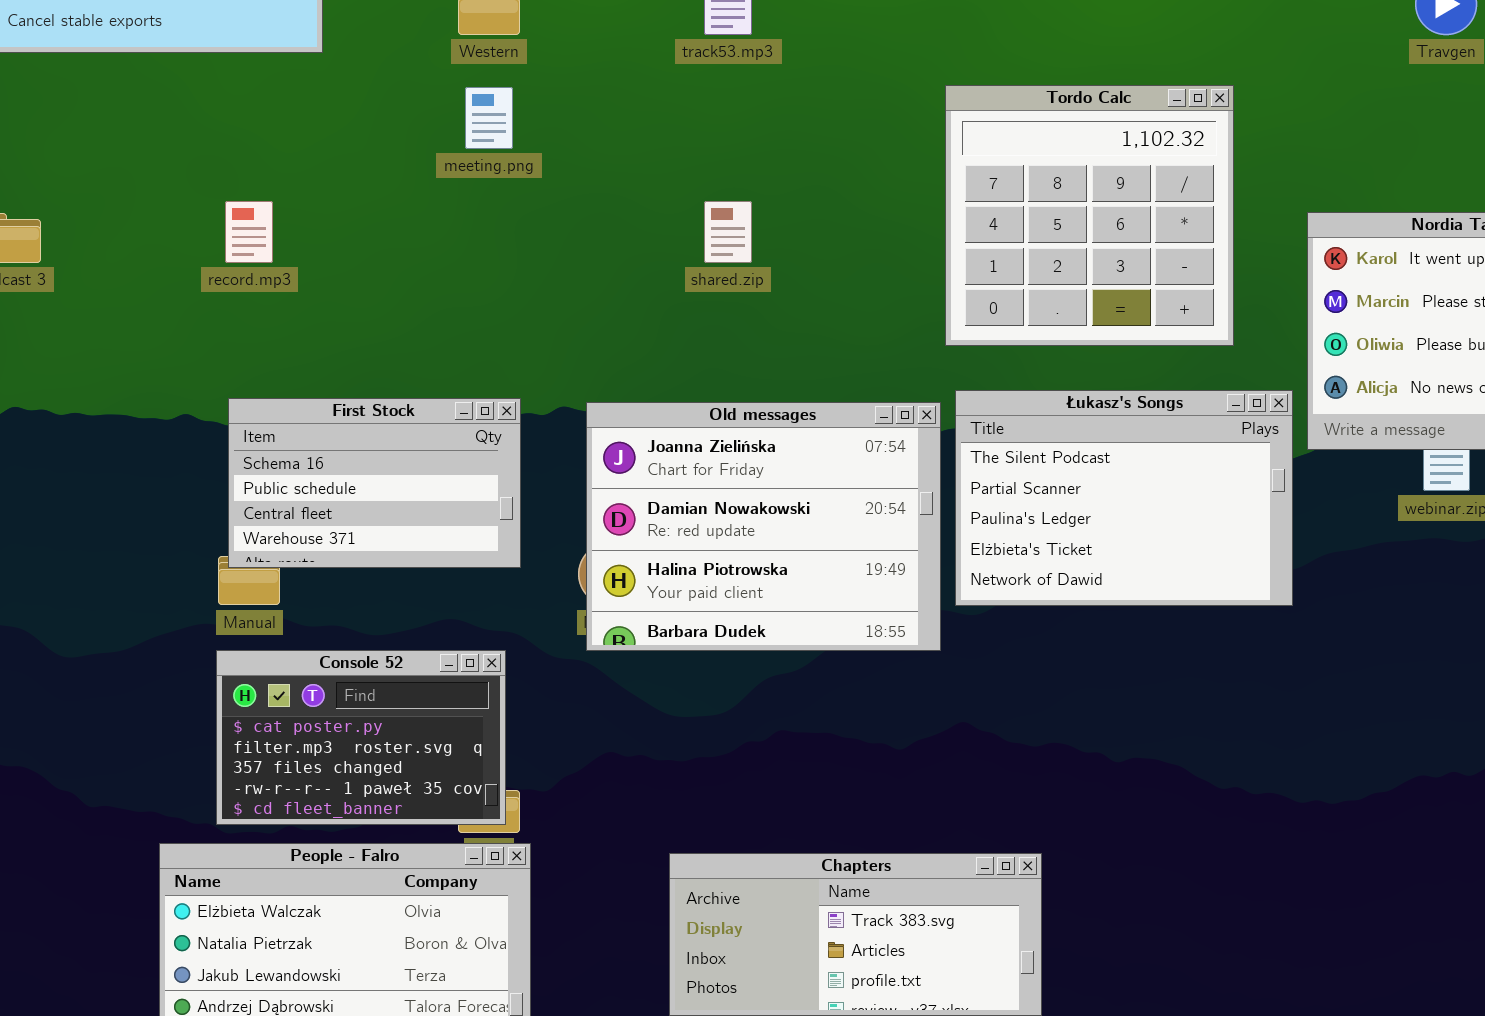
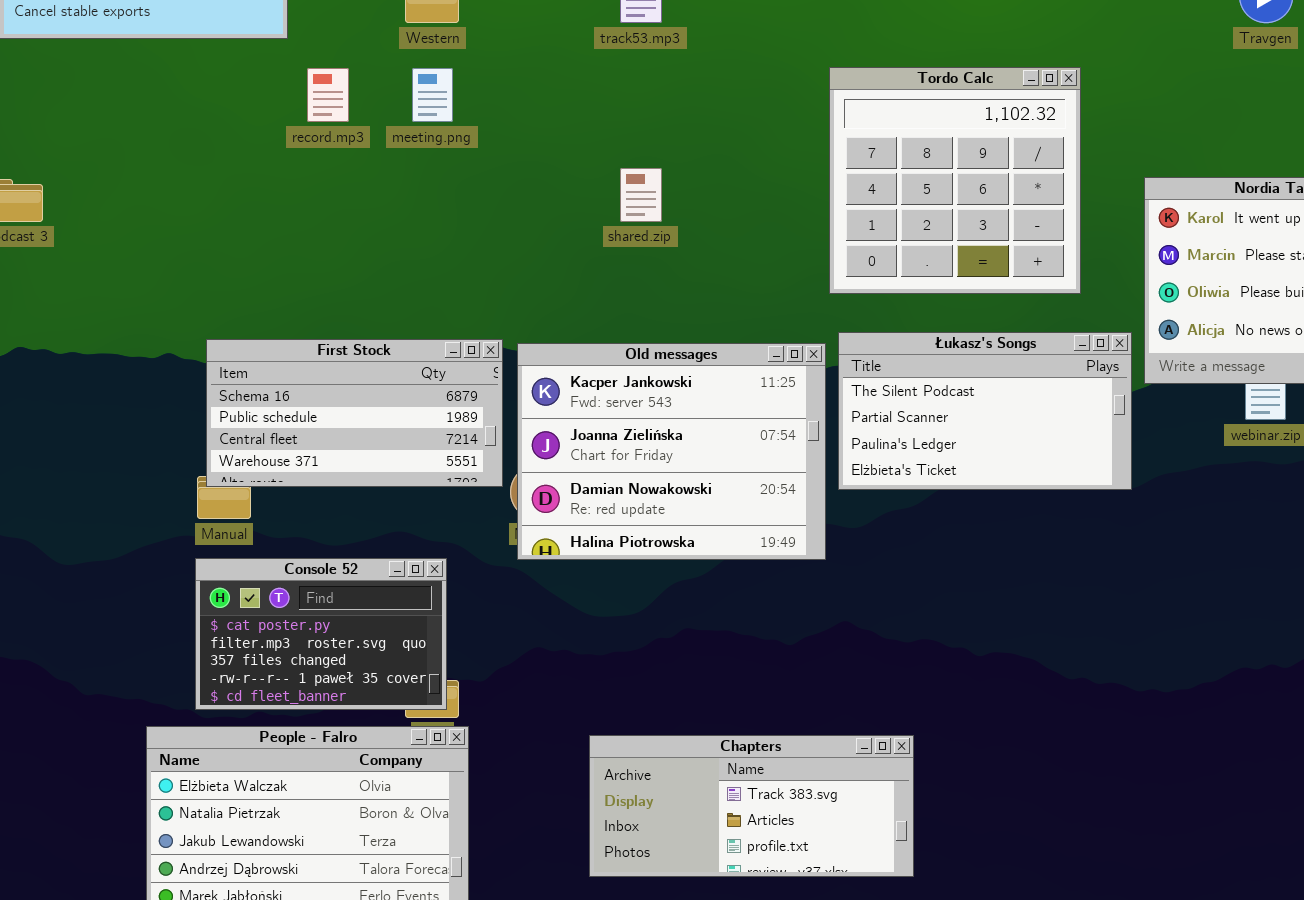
record.mp3: [225,201,273,263] -> [307,68,349,122], moved
Łukasz's Songs: [955,390,1293,606] -> [838,332,1132,490], resized
First Stock: [228,398,521,568] -> [206,339,503,487], resized
Old messages: [586,402,941,651] -> [517,343,826,560], scrolled up 1 row

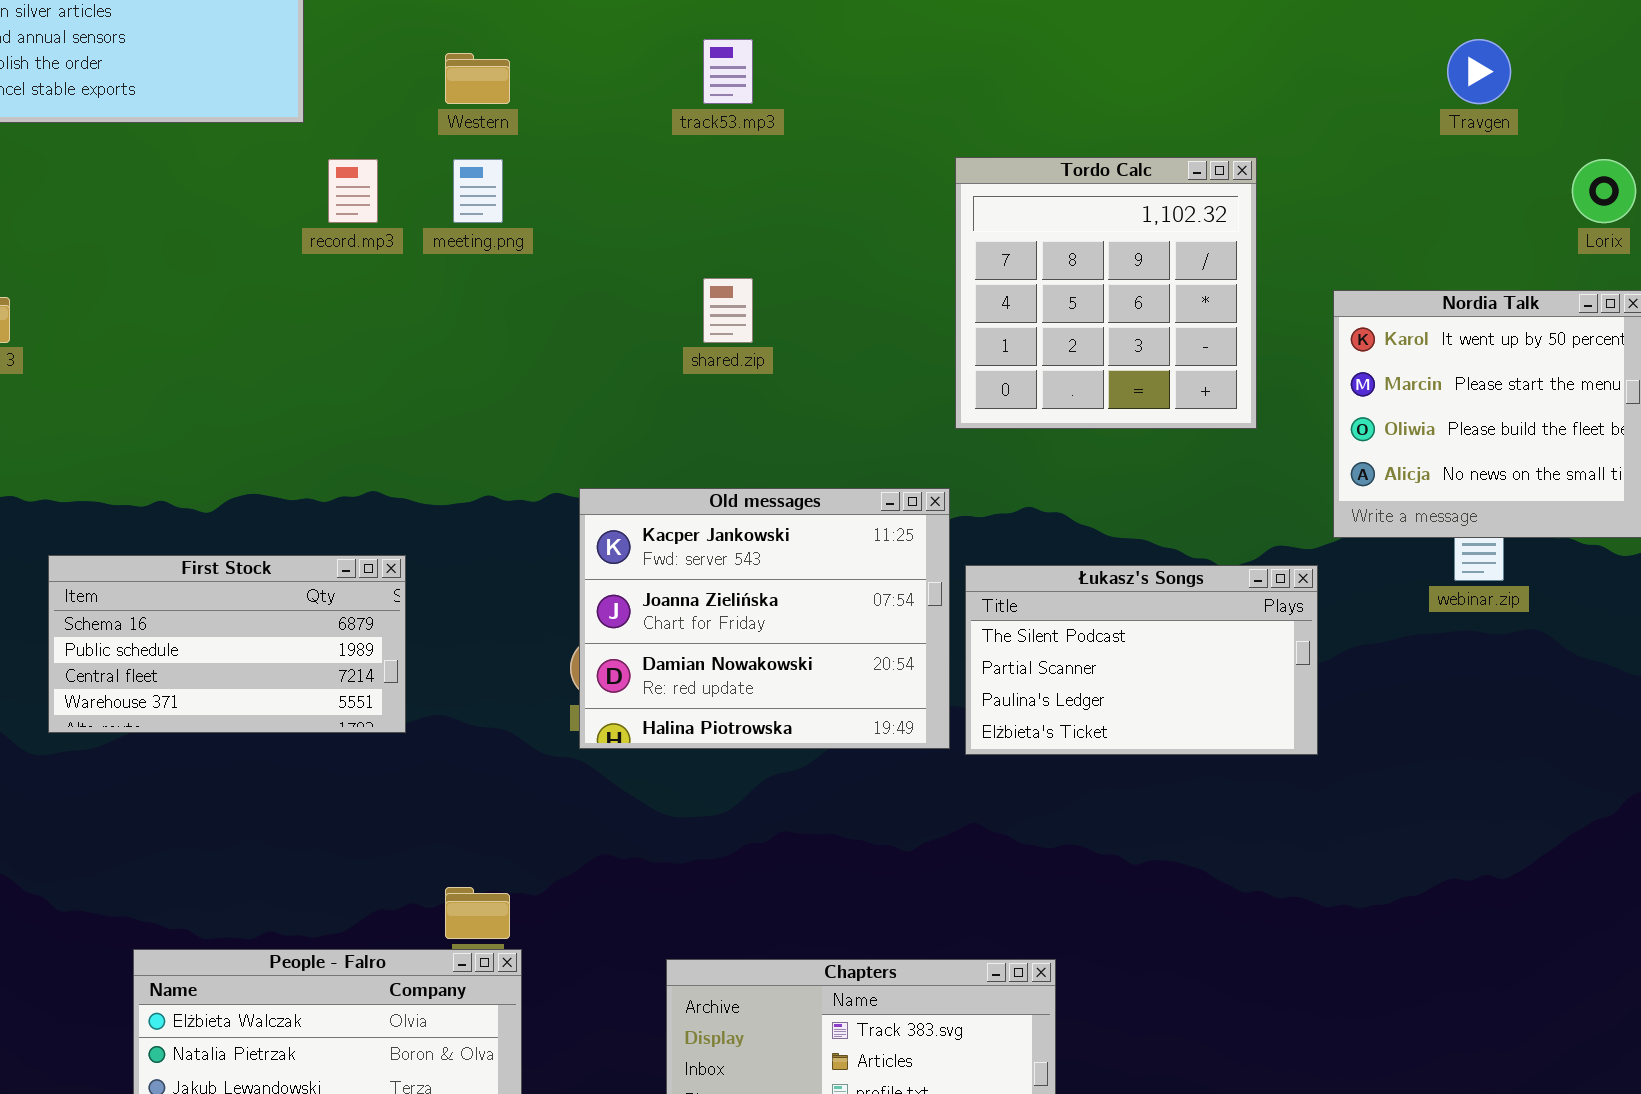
Łukasz's Songs: [838,332,1132,490] -> [965,565,1318,755], moved
First Stock: [206,339,503,487] -> [48,555,406,733], moved
Console 52: [195,558,447,710] -> none, closed

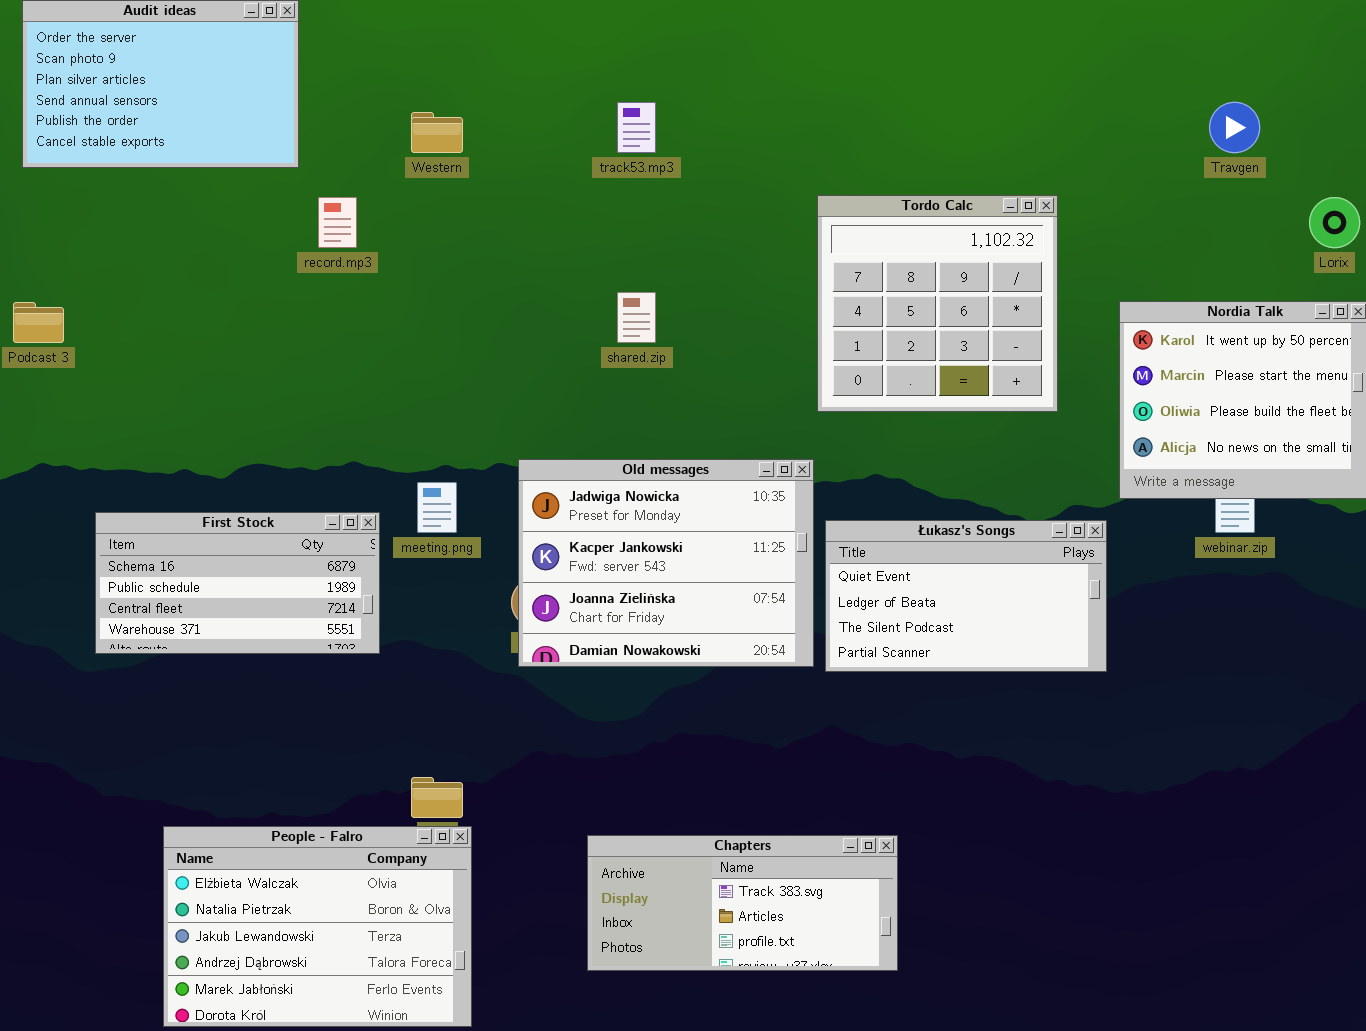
meeting.png: [453,159,503,223] -> [417,482,457,533], moved
Old messages: [579,488,950,749] -> [518,459,814,667], scrolled up 1 row
Łukasz's Songs: [965,565,1318,755] -> [825,520,1107,672], scrolled up 2 rows

